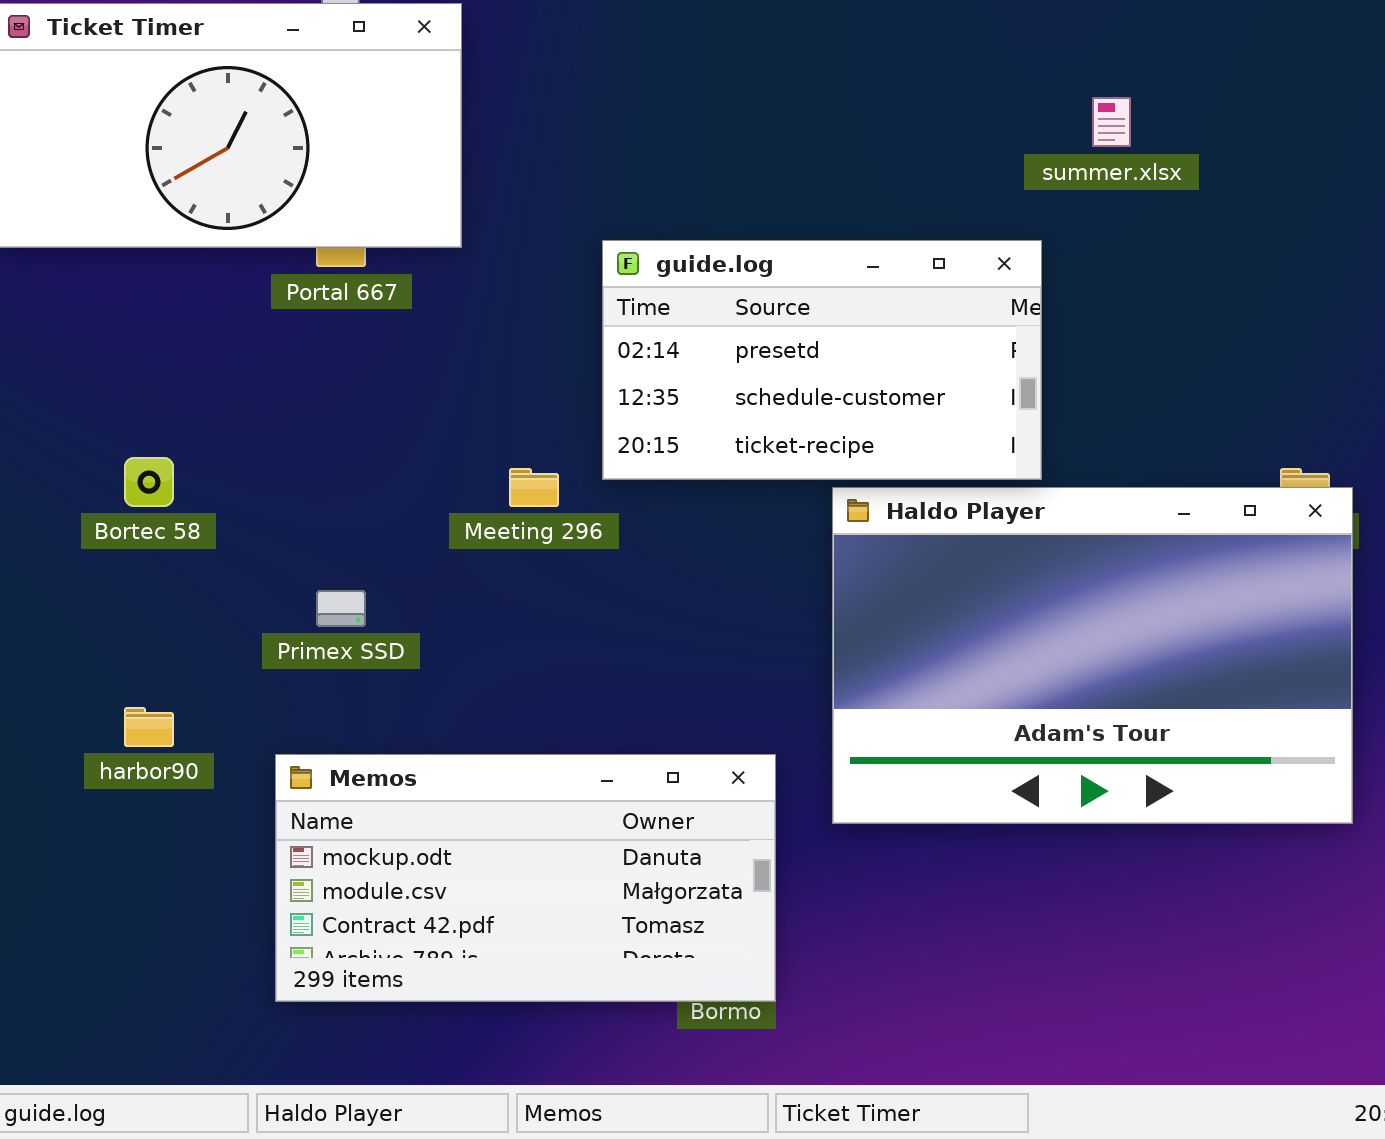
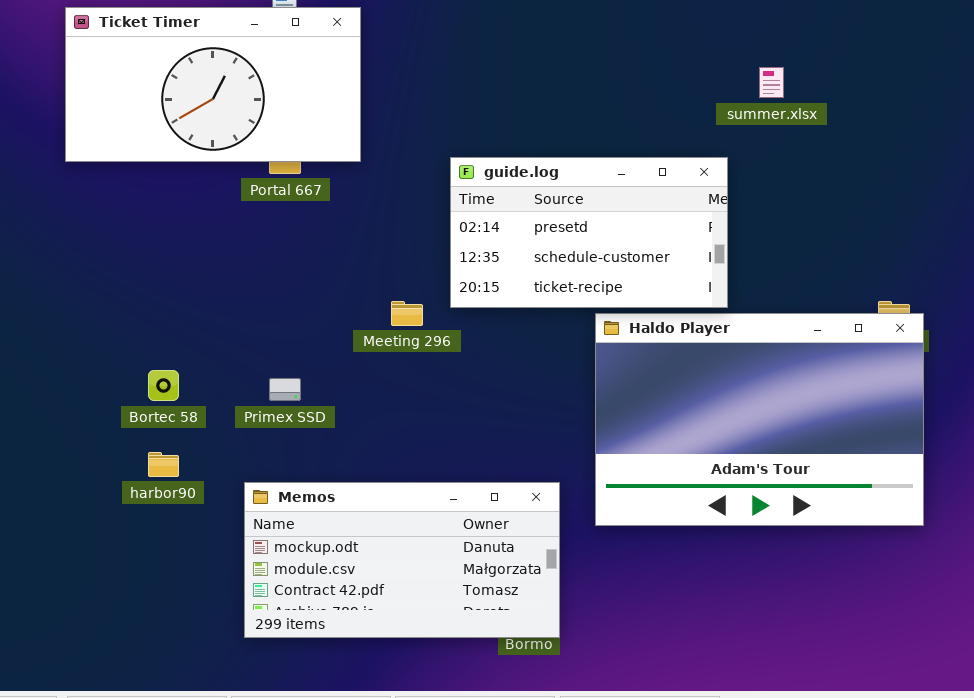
Bortec 58: [124,457,174,507] -> [148,370,179,401], moved

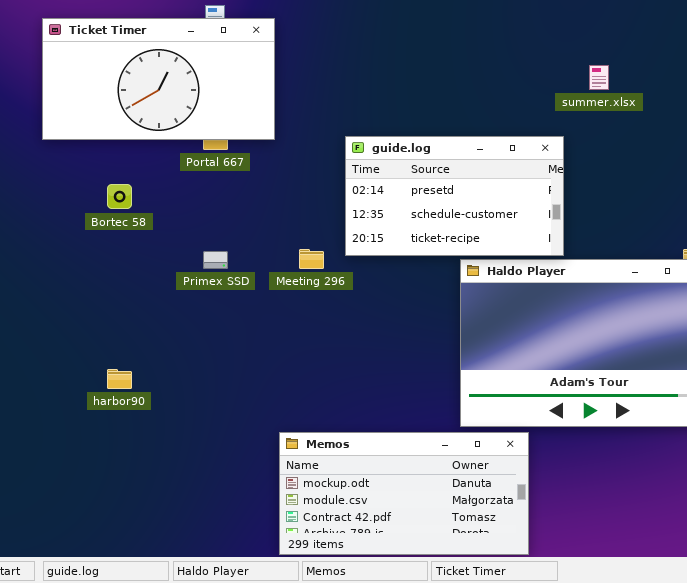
Bortec 58: [148,370,179,401] -> [107,184,132,209], moved
Primex SSD: [269,378,301,401] -> [203,251,228,269], moved
Memos: [244,482,560,638] -> [279,432,529,555], moved

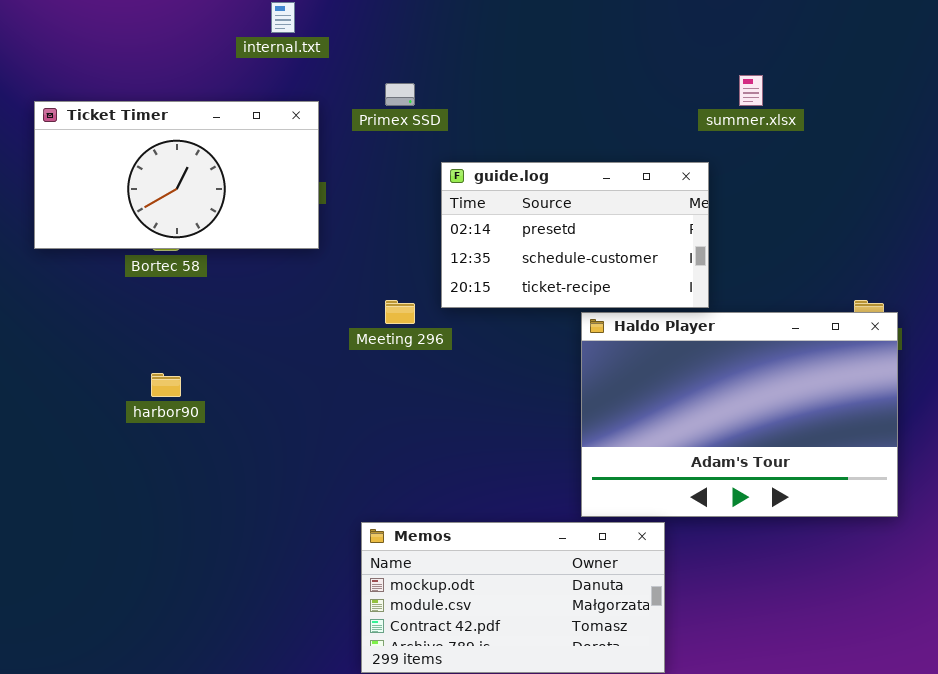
Ticket Timer: [42,18,275,140] -> [34,101,319,249], moved
Primex SSD: [203,251,228,269] -> [385,83,415,106], moved
harbor90: [107,369,132,389] -> [151,373,181,397], moved

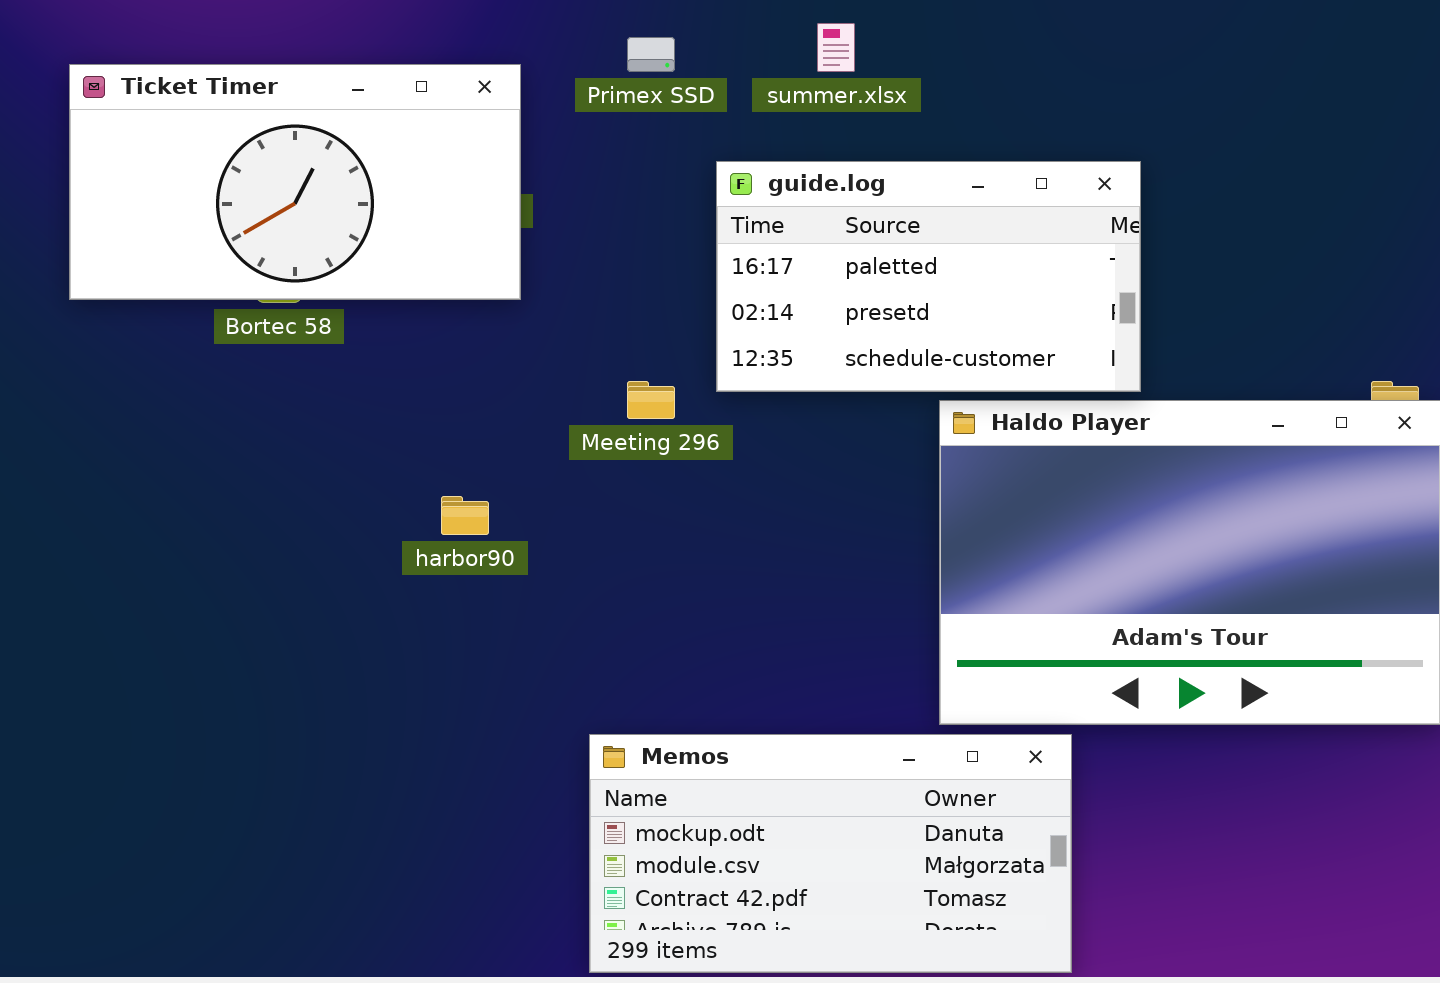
summer.xlsx: [739,75,763,106] -> [817,23,855,72], moved
guide.log: [441,162,709,308] -> [716,161,1141,392], scrolled up 1 row
harbor90: [151,373,181,397] -> [441,496,489,535], moved

